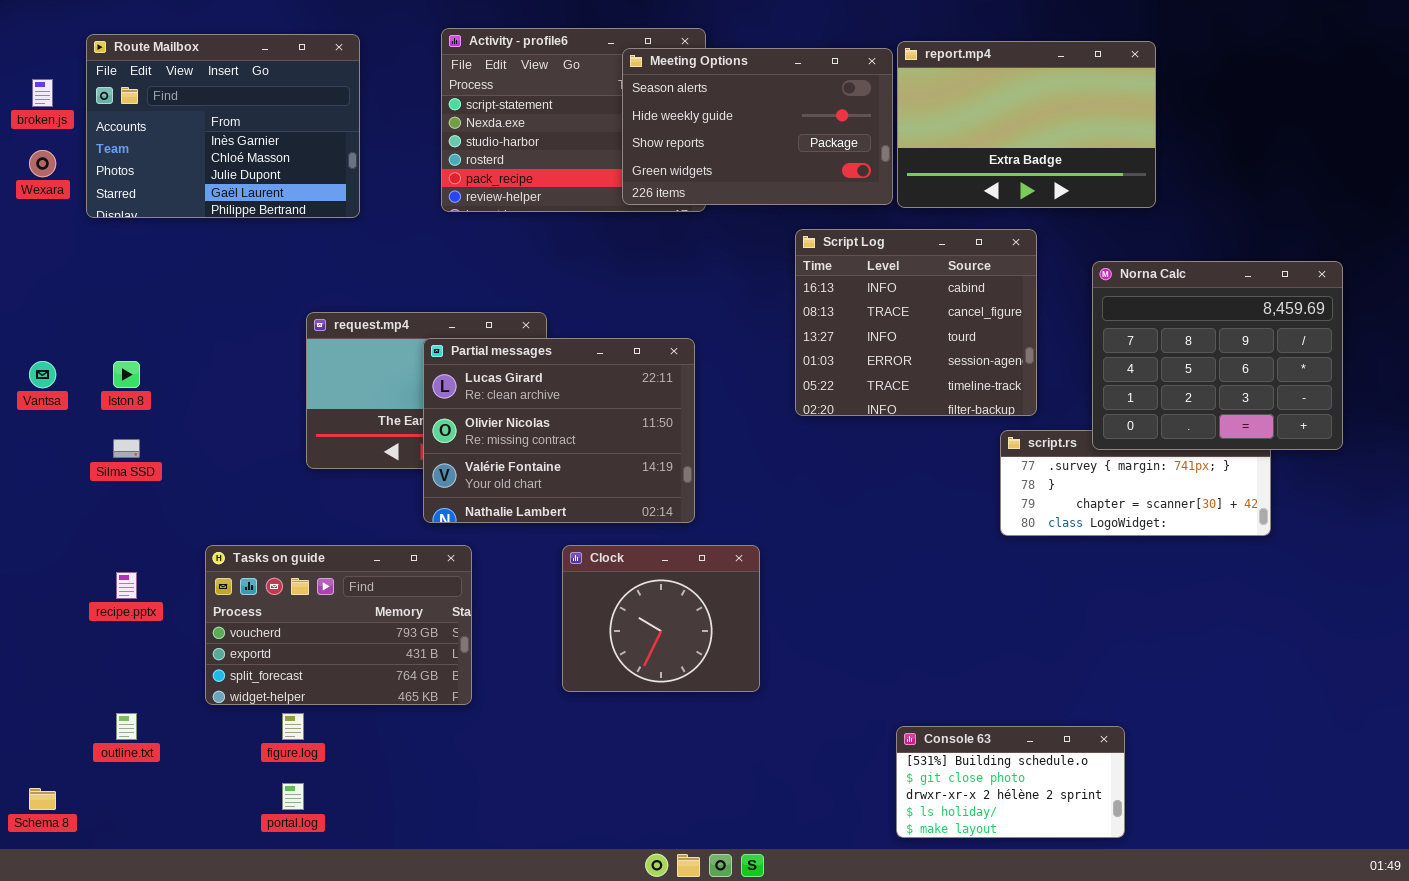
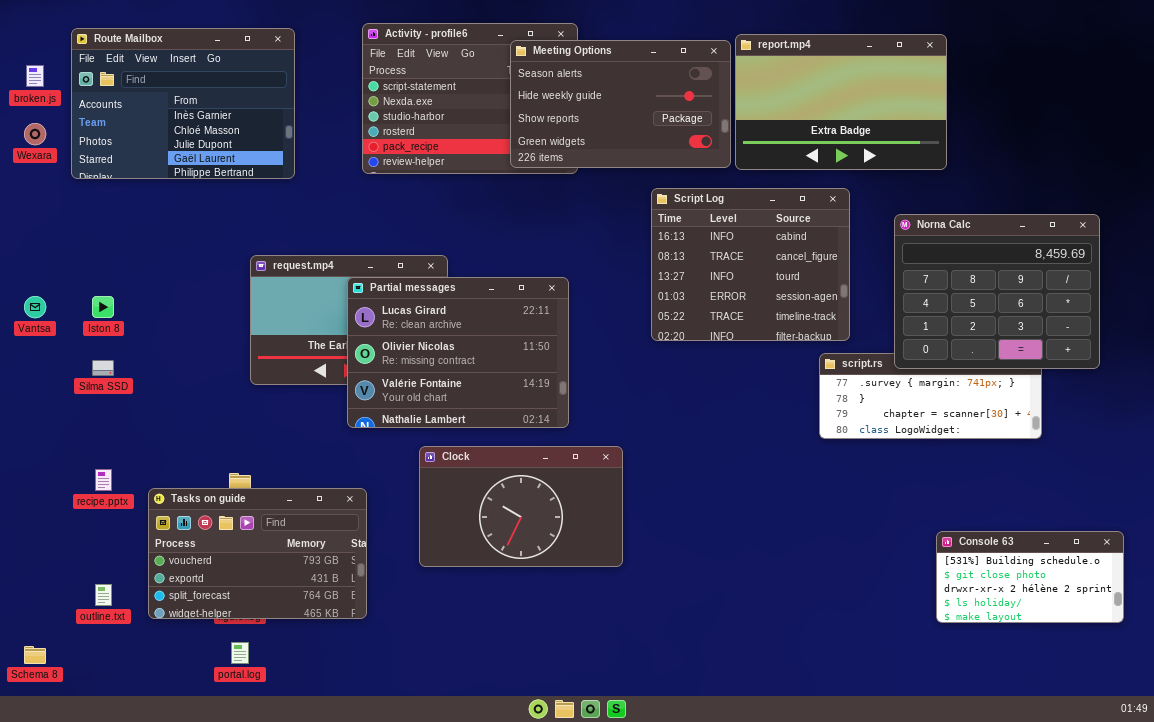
Tasks on guide: [205,545,472,705] -> [148,488,367,619], moved
Clock: [562,545,760,692] -> [419,446,623,567], resized
Console 63: [896,726,1125,838] -> [936,531,1124,623], moved

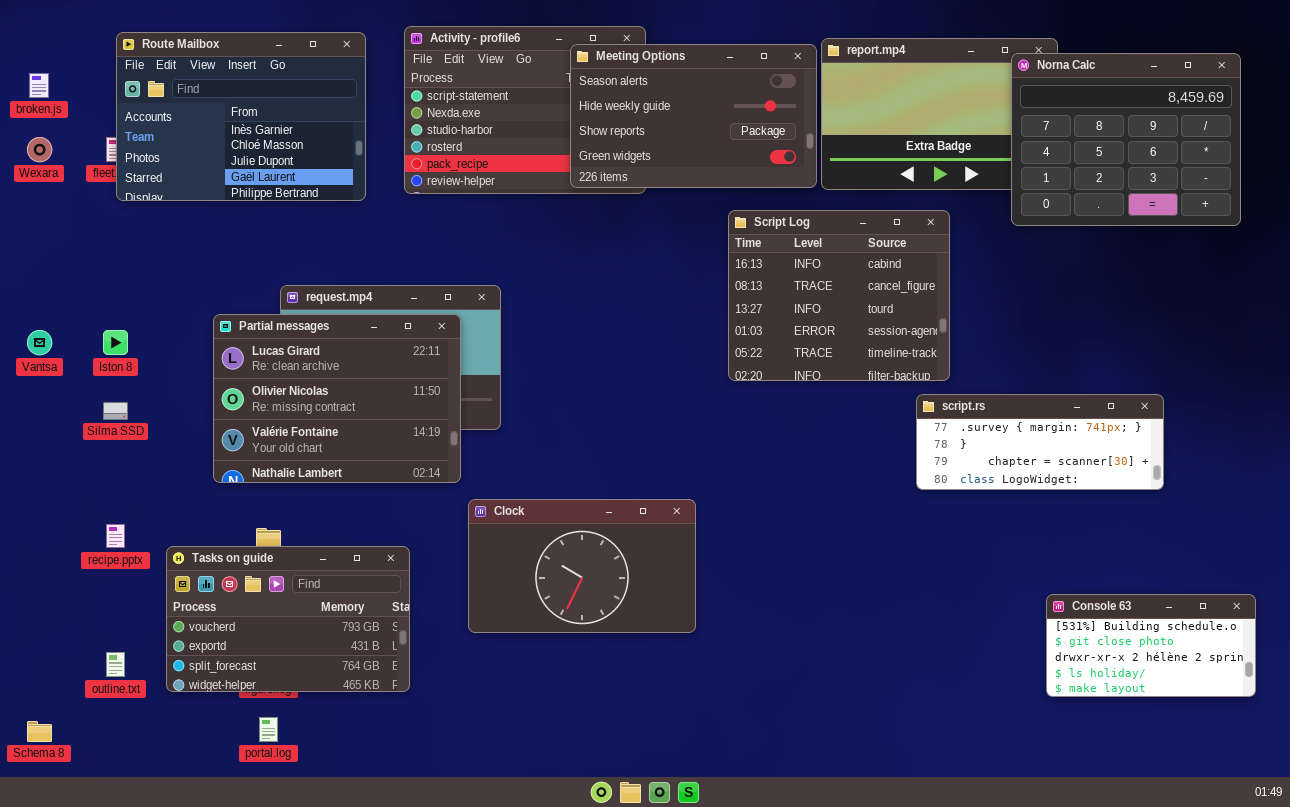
Route Mailbox: [71,28,295,179] -> [116,32,366,201], moved
Norna Calc: [894,214,1100,369] -> [1011,53,1241,226], moved
Partial messages: [347,277,569,428] -> [213,314,461,483], moved

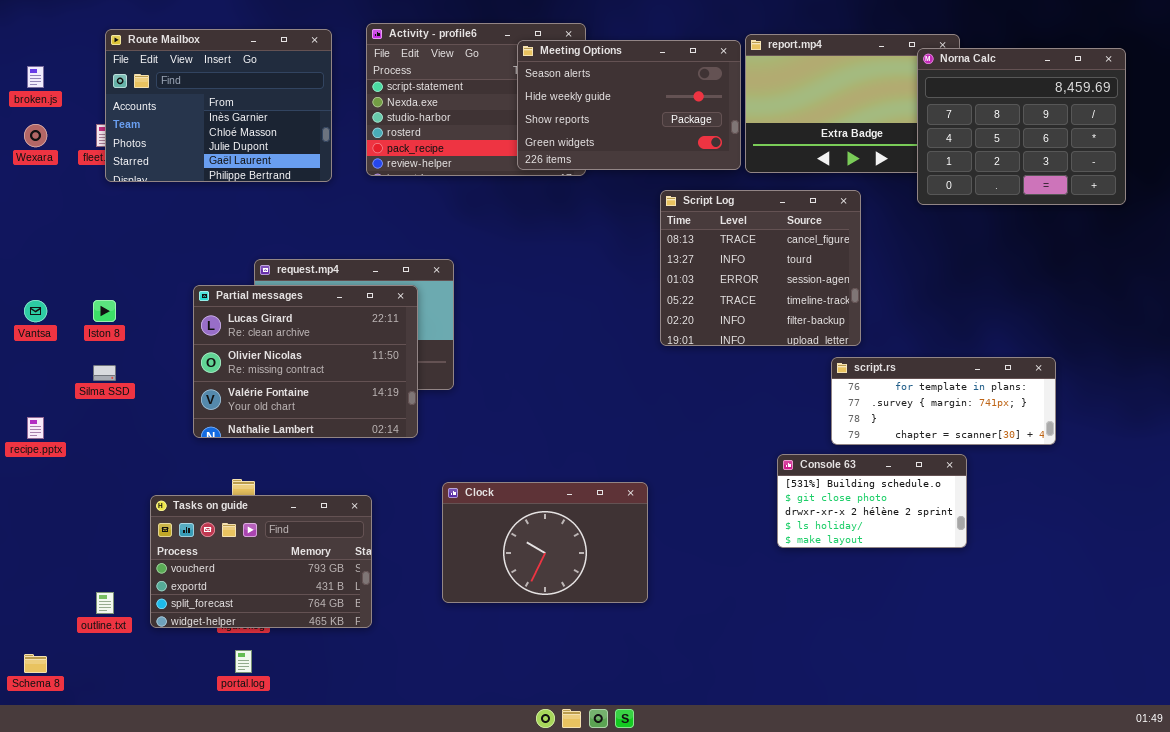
Script Log: [728,210,950,381] -> [660,190,861,346], scrolled down 1 row
script.rs: [916,394,1164,490] -> [831,357,1056,445], scrolled up 1 row
Clock: [468,499,696,633] -> [442,482,648,603], moved
recipe.pptx: [106,524,125,548] -> [27,417,44,439], moved
Console 63: [1046,594,1256,697] -> [777,454,967,548], moved

